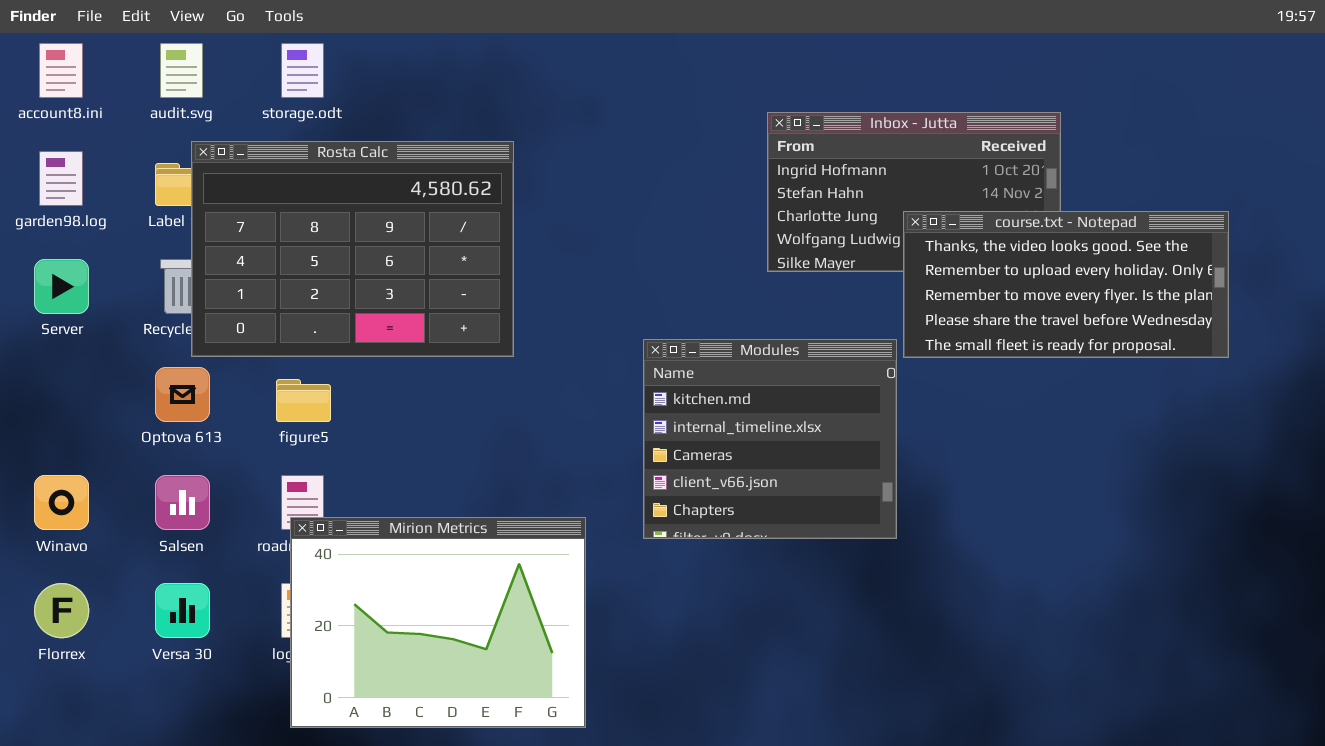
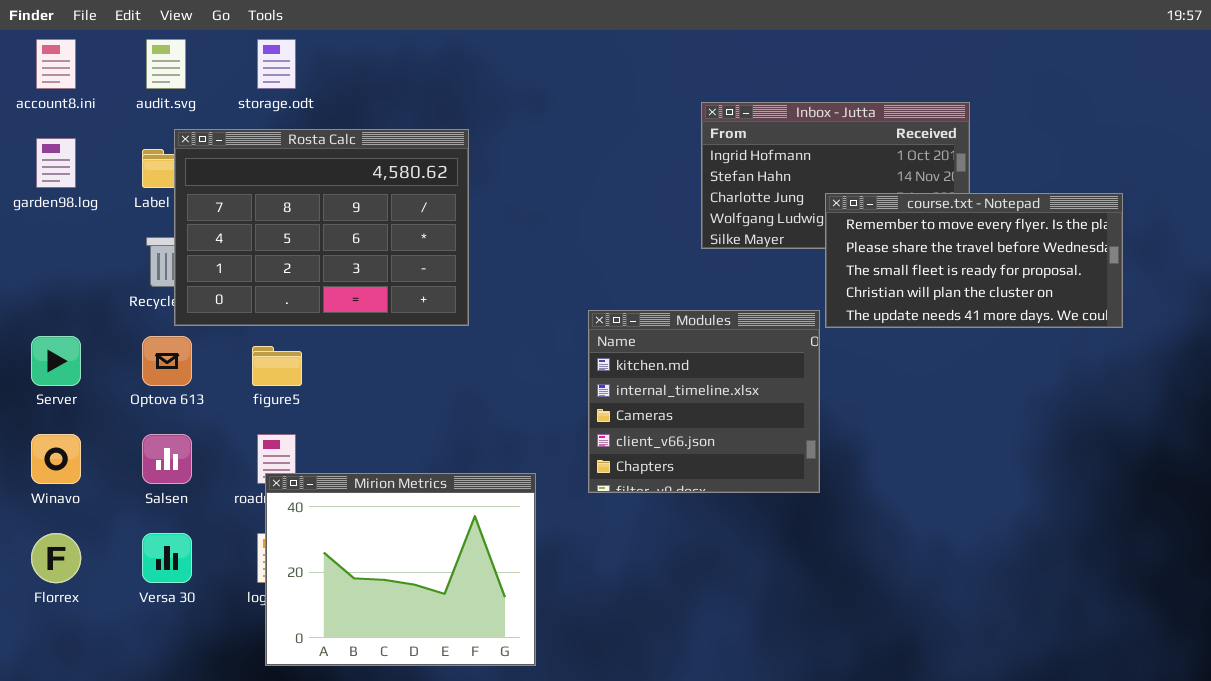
course.txt - Notepad: [903,211,1229,358] -> [825,193,1123,328], scrolled down 2 rows
Server: [34,259,89,314] -> [31,336,81,386], moved

